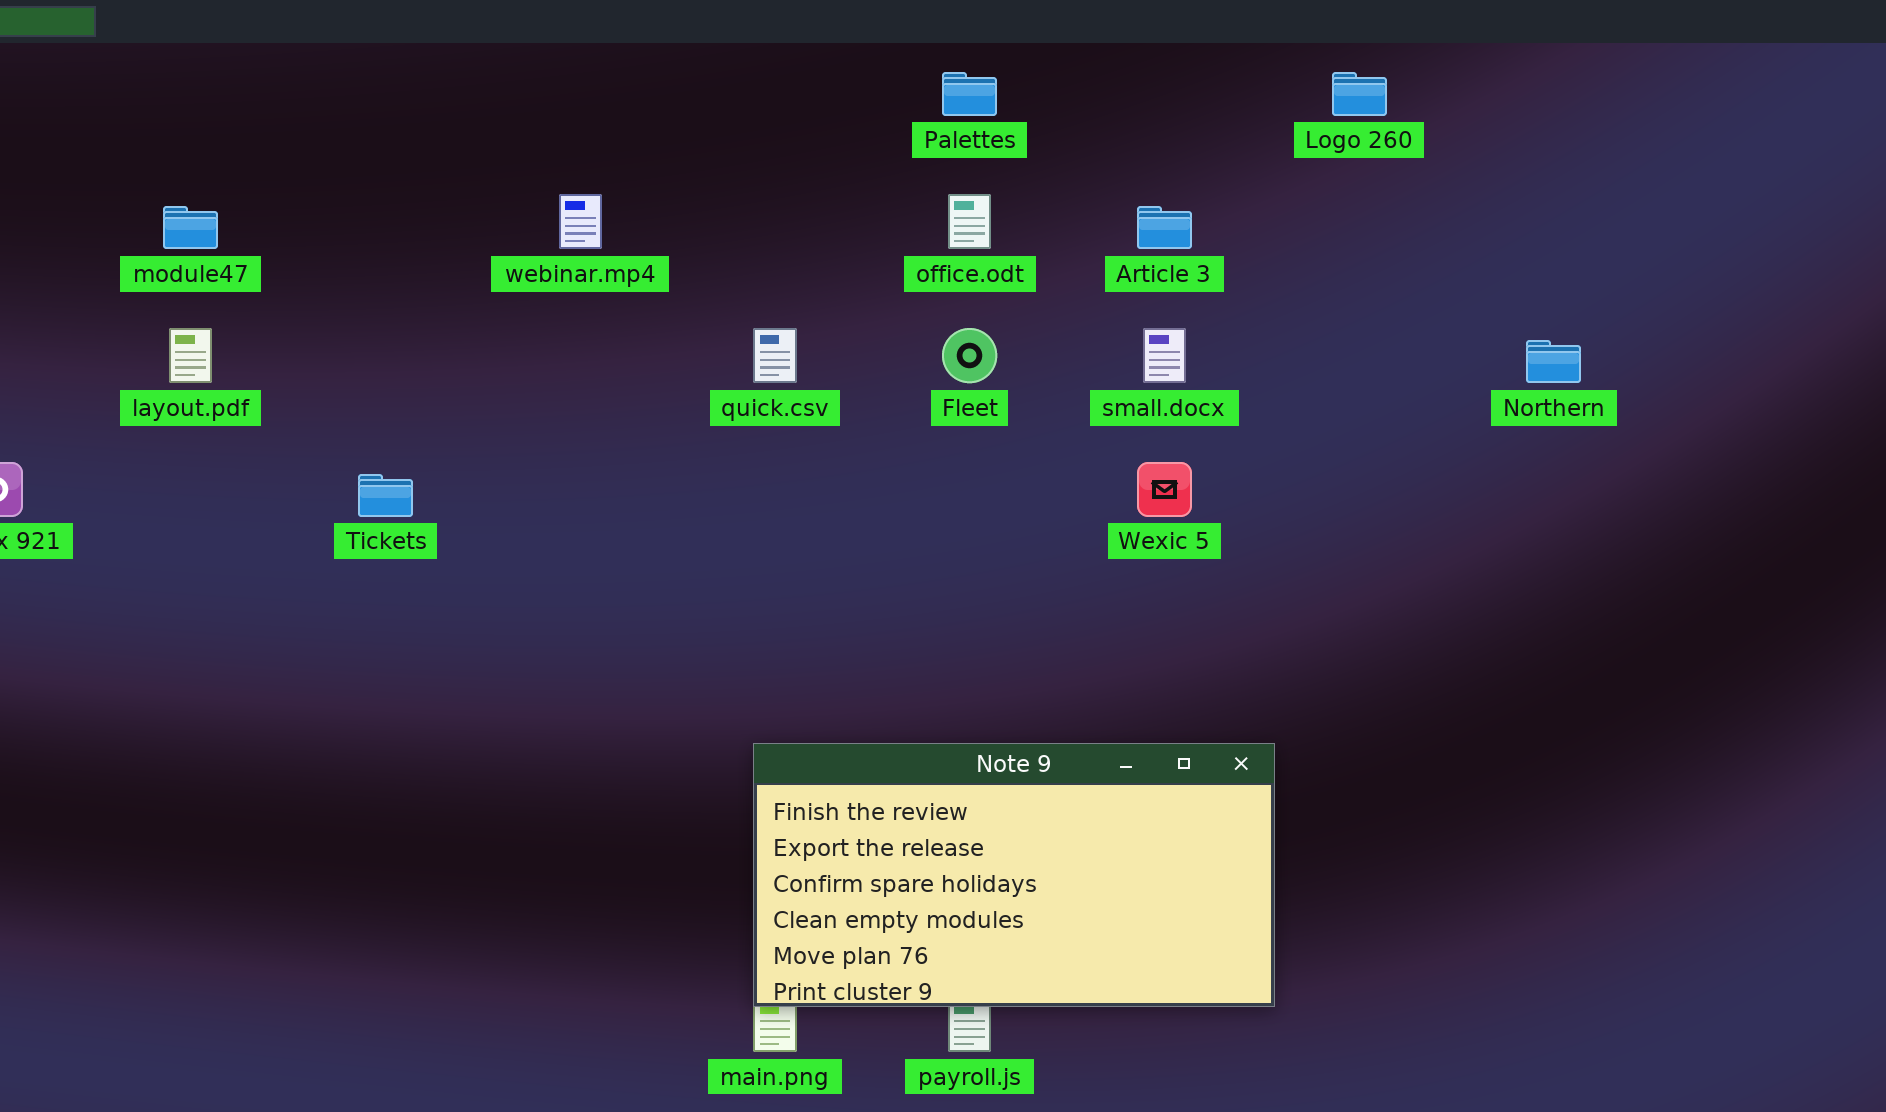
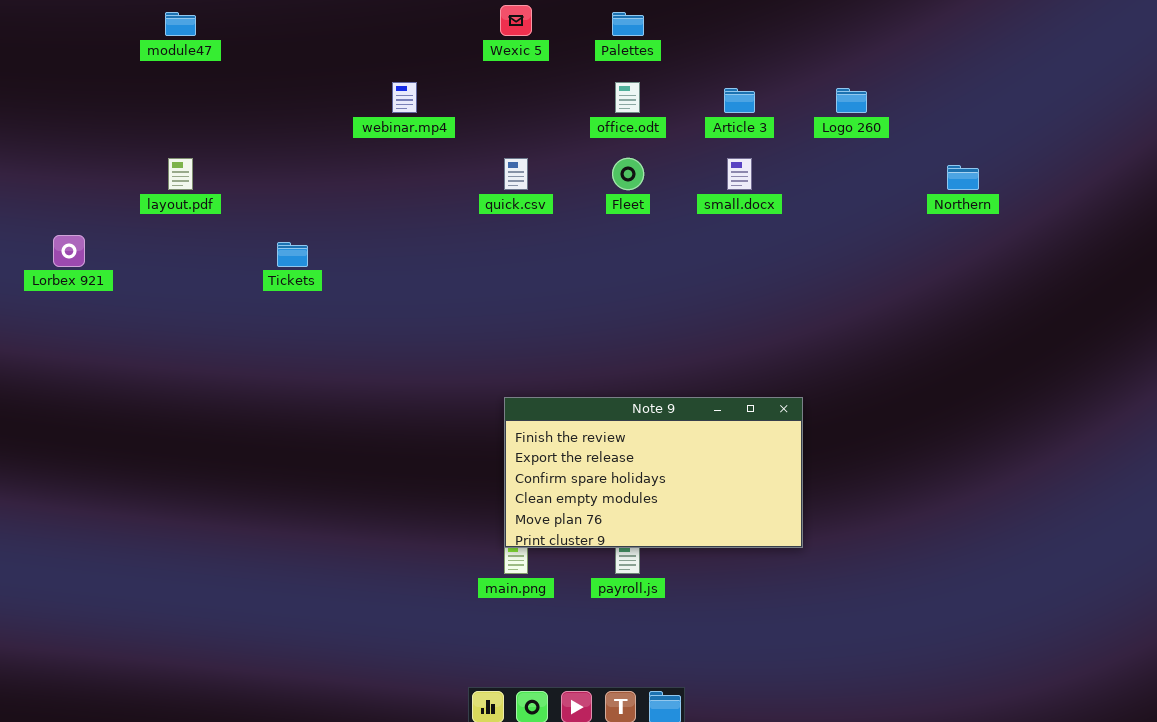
Logo 260: [1332,72,1387,116] -> [836,88,867,113], moved
module47: [163,206,218,249] -> [165,12,196,36], moved
Wexic 5: [1137,462,1192,517] -> [500,5,532,36], moved

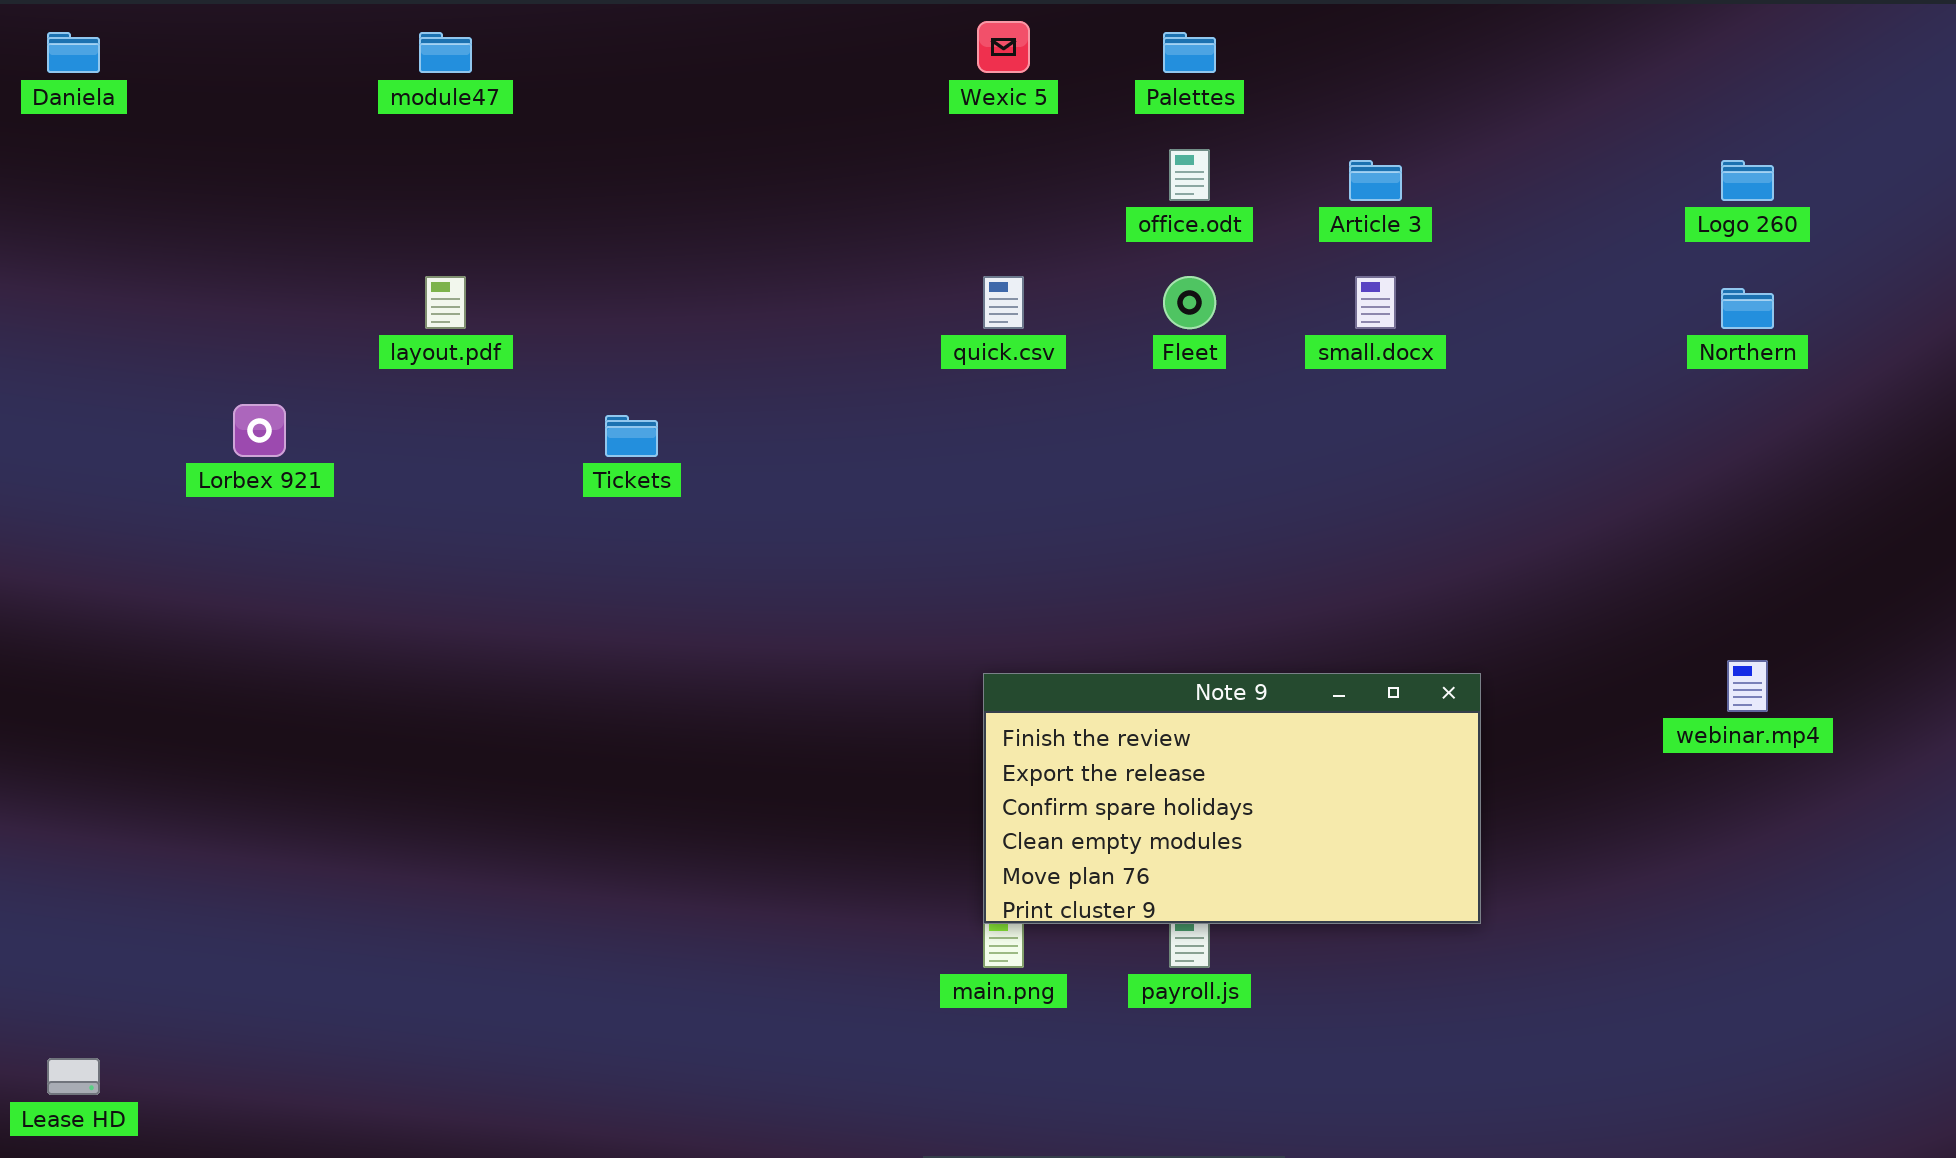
webinar.mp4: [392,82,417,113] -> [1727,660,1768,712], moved
Logo 260: [836,88,867,113] -> [1721,160,1774,201], moved

